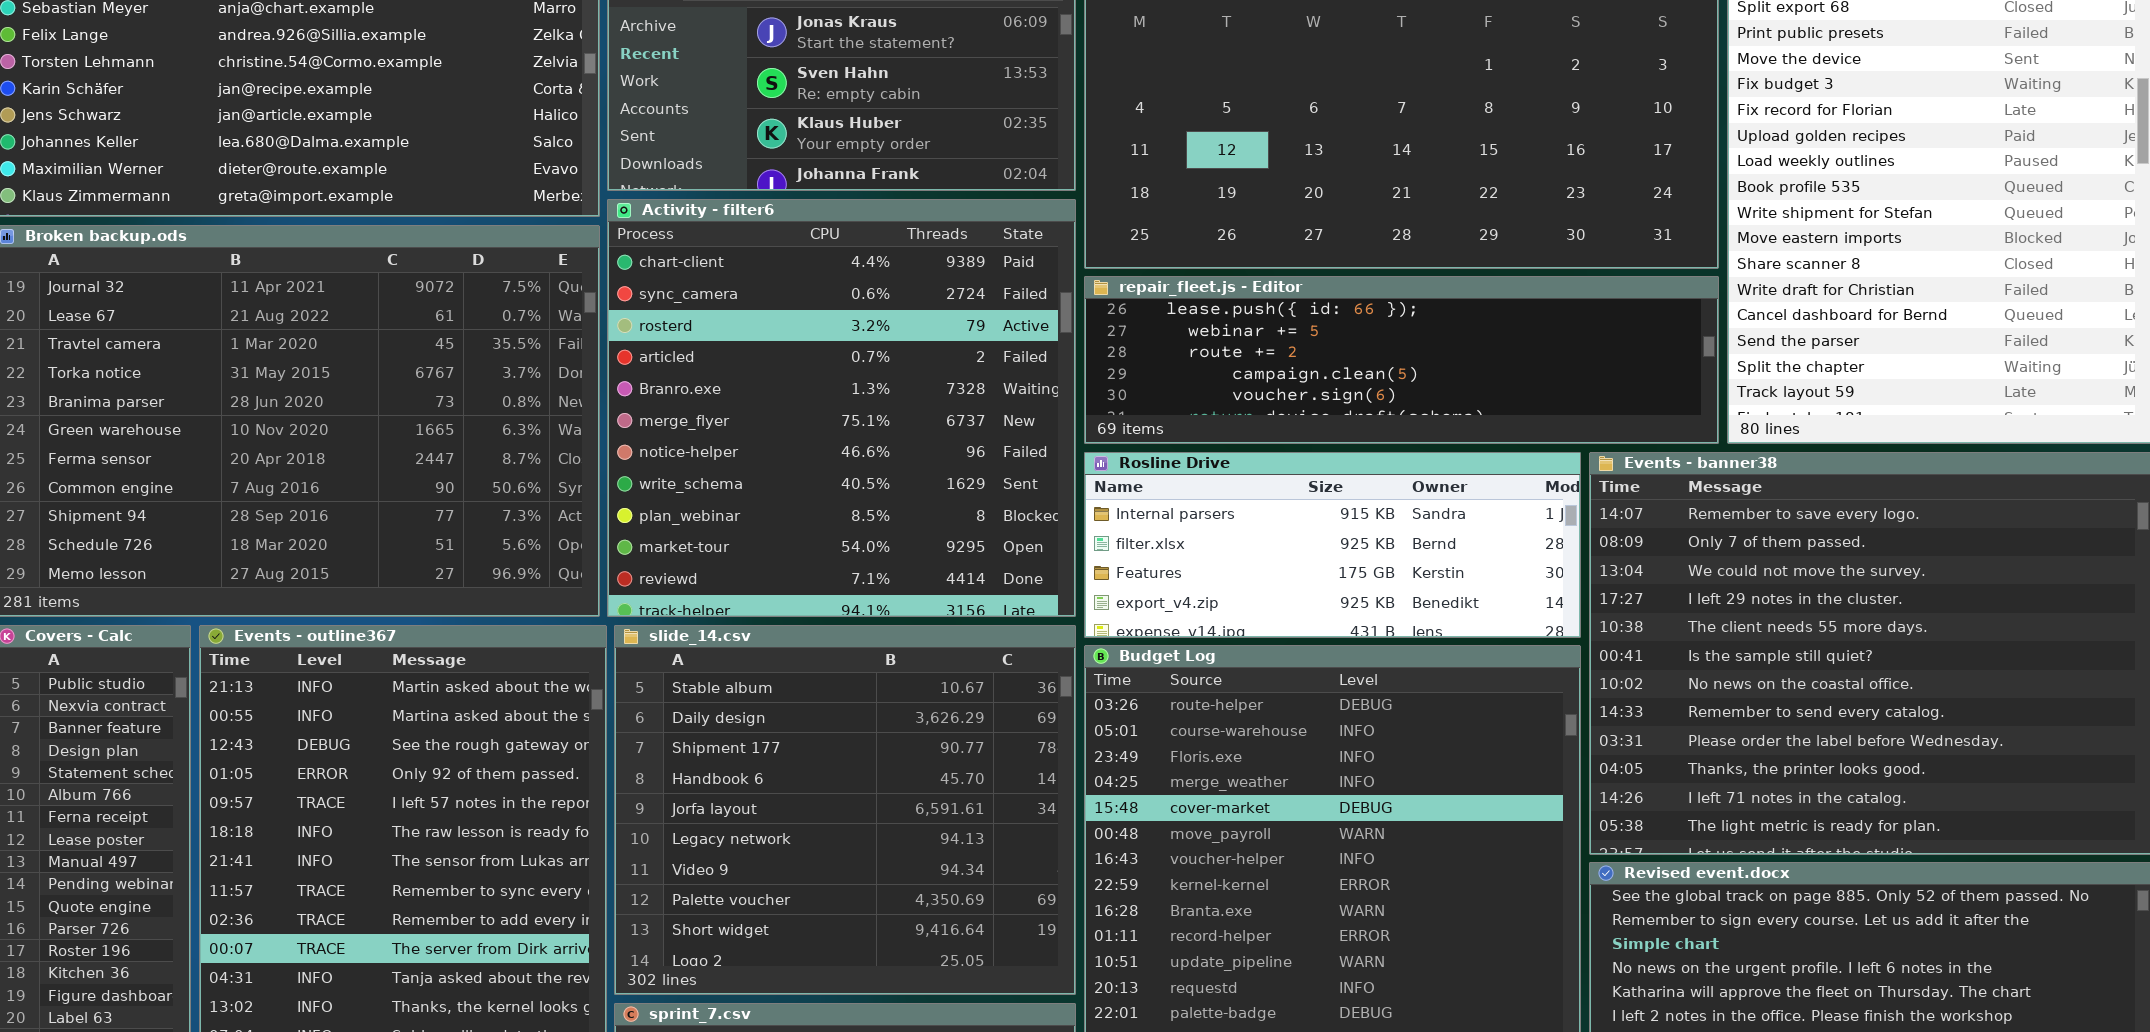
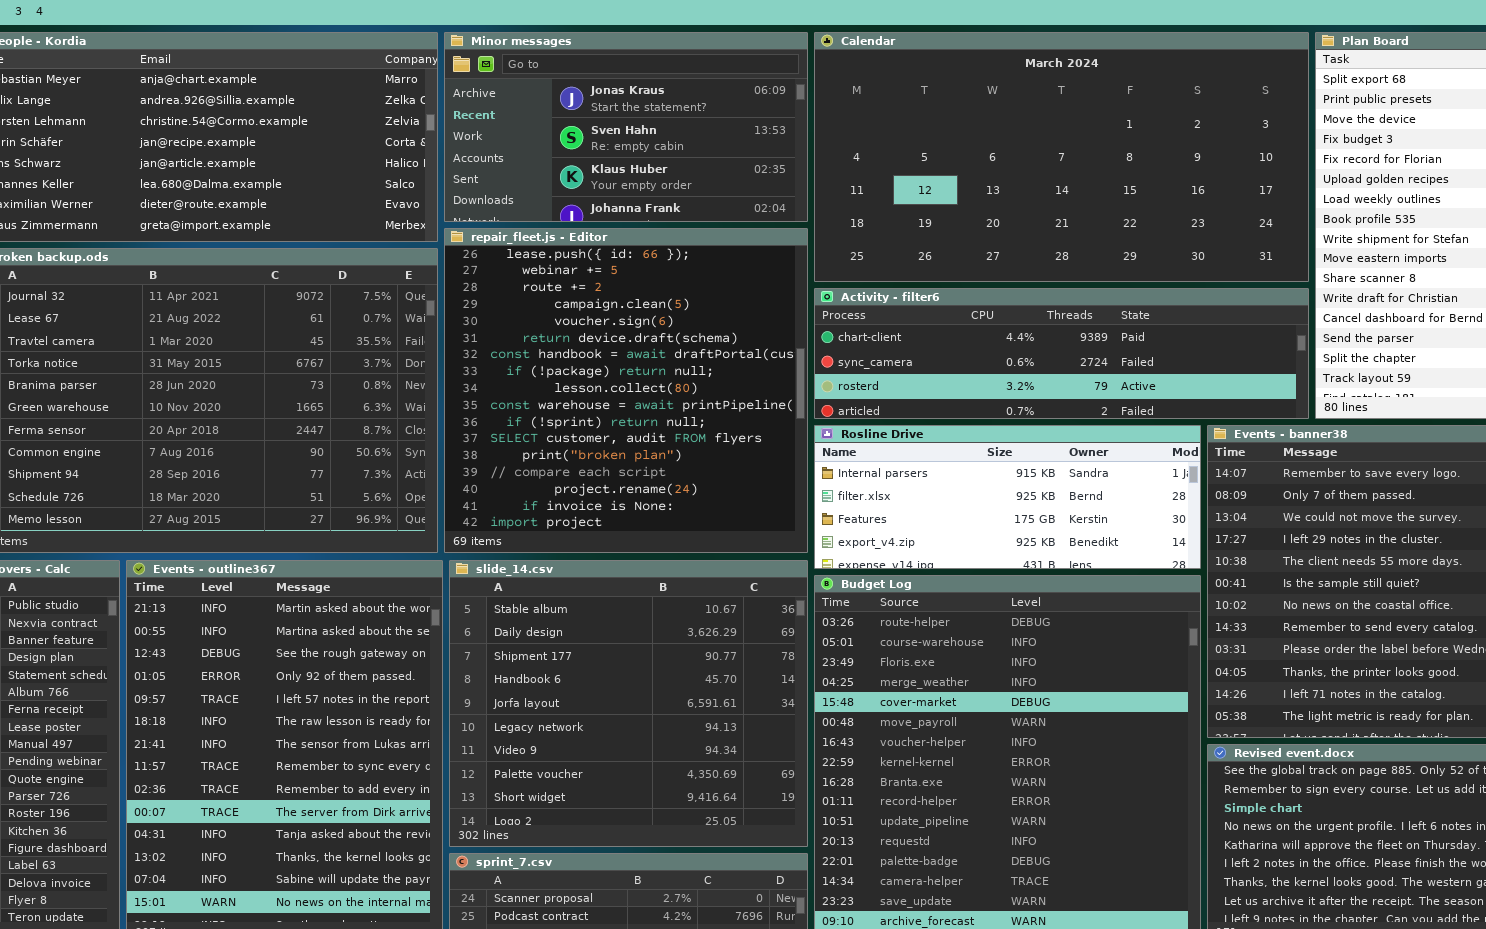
Activity - filter6: [607,199,1076,617] -> [814,288,1309,419], moved, resized
repair_fleet.js - Editor: [1084,276,1719,444] -> [444,228,808,553], moved, resized

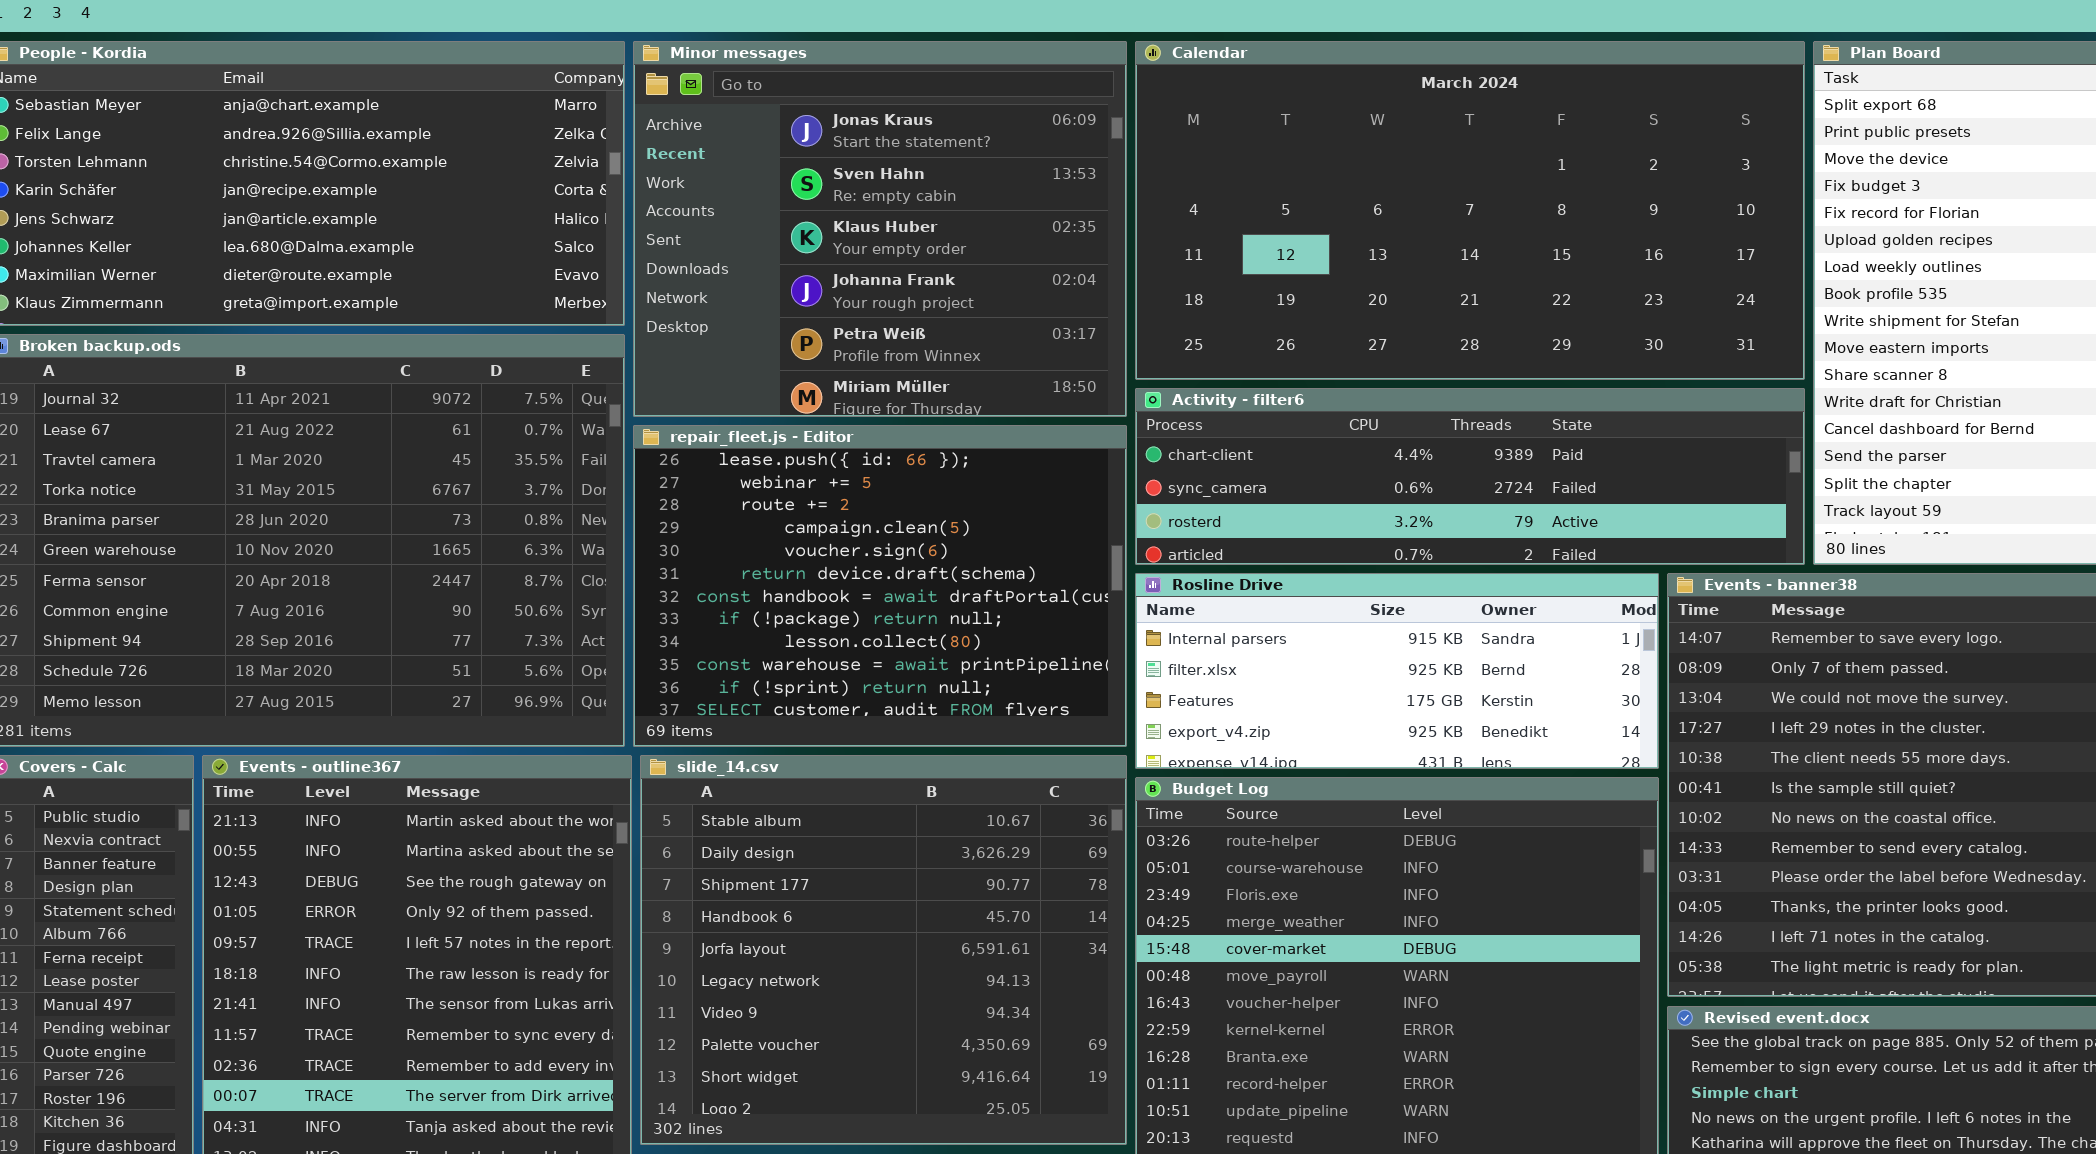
Minor messages: [444,32,808,222] -> [633,41,1127,417], resized
repair_fleet.js - Editor: [444,228,808,553] -> [633,425,1127,747], resized

